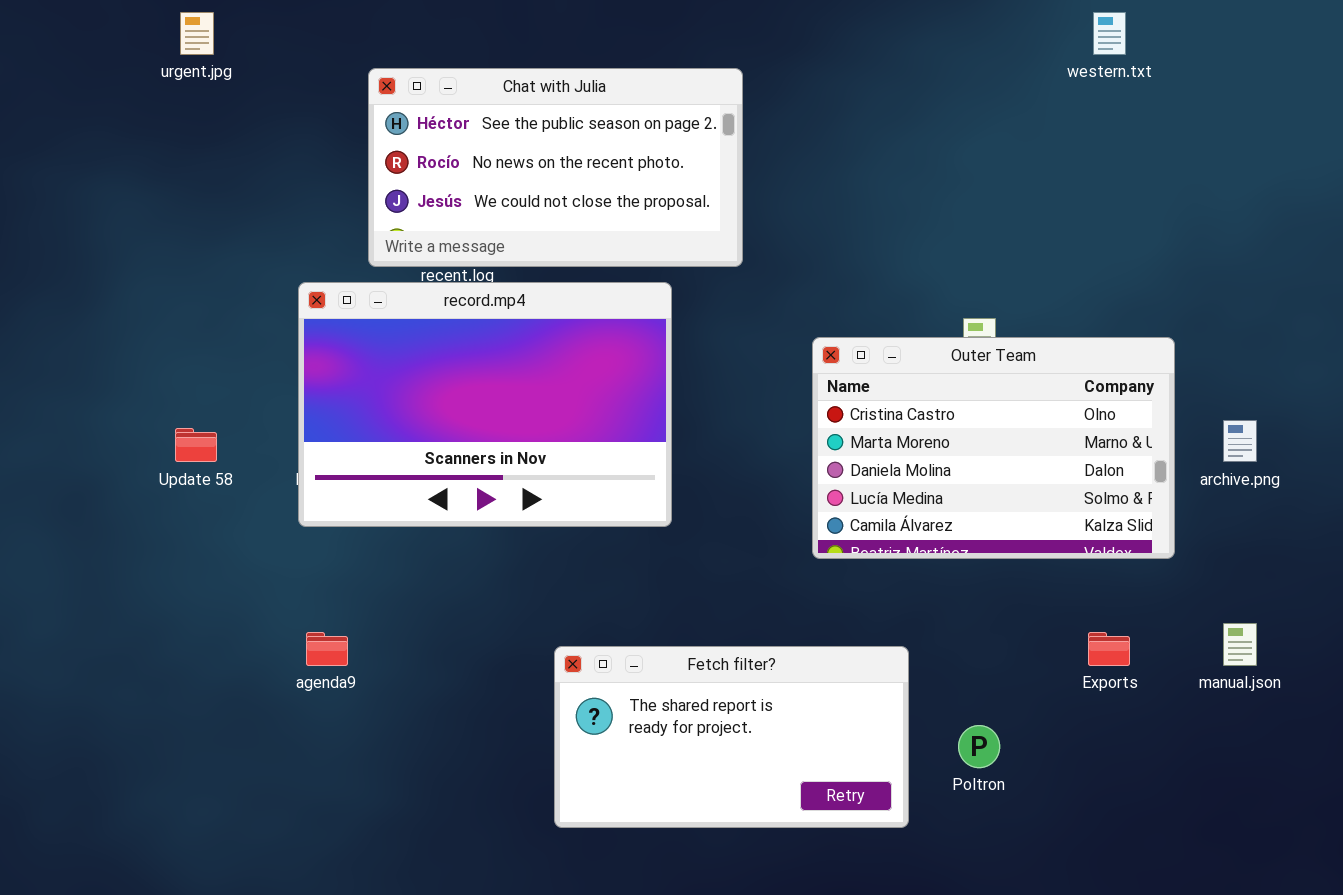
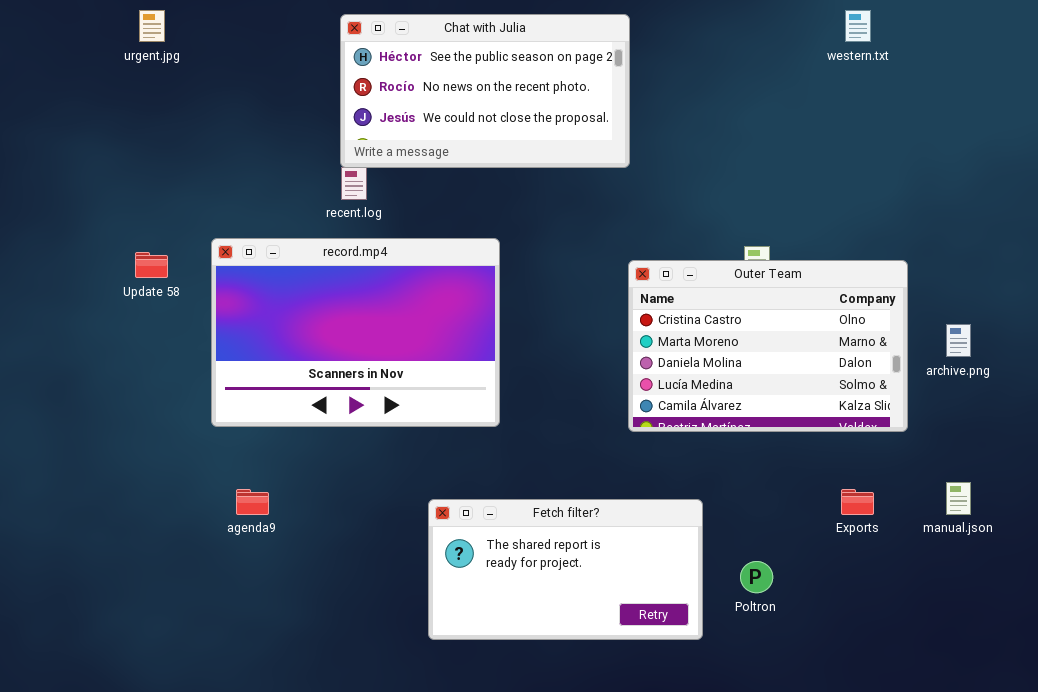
Chat with Julia: [368,68,743,267] -> [340,14,630,168], moved
record.mp4: [298,282,672,527] -> [211,238,500,427], moved
Update 58: [175,428,217,462] -> [135,252,168,278], moved

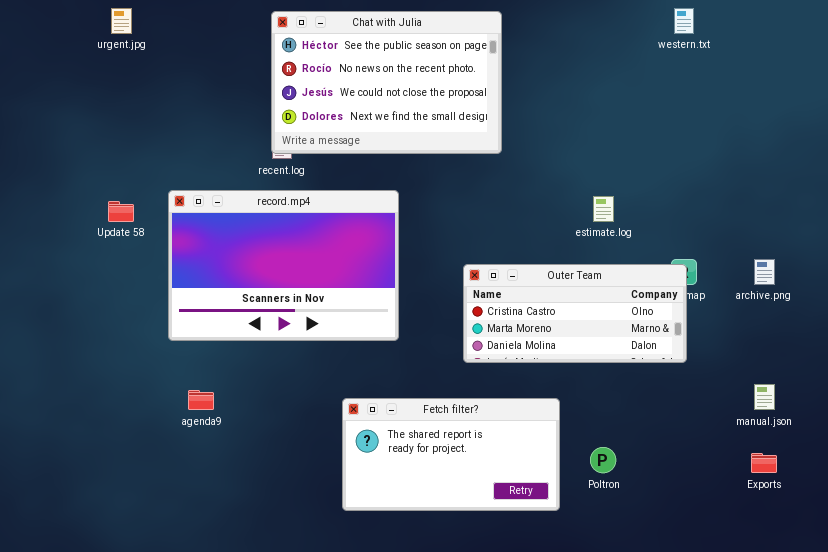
Chat with Julia: [340,14,630,168] -> [271,11,502,154], resized
Outer Team: [628,260,908,432] -> [463,264,687,363], moved, resized
Exports: [841,489,874,515] -> [751,453,777,473], moved

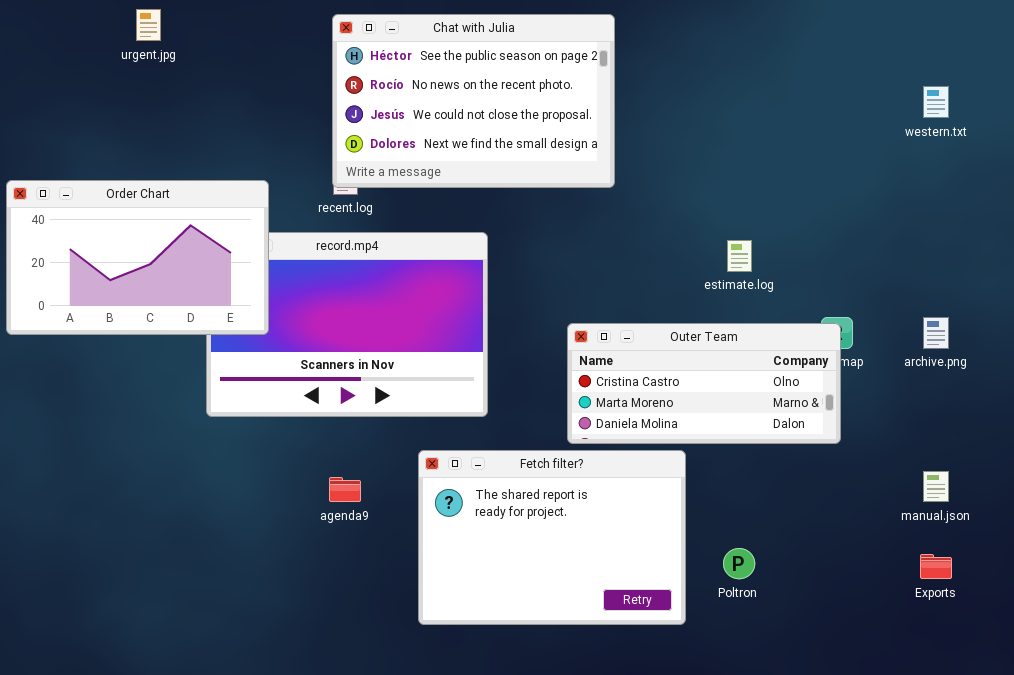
western.txt: [674,8,694,34] -> [923,86,949,118], moved
Order Chart: none -> [6,180,269,335], opened
agenda9: [188,390,214,410] -> [329,477,361,502], moved
Fetch filter?: [342,398,560,511] -> [418,450,686,625], resized

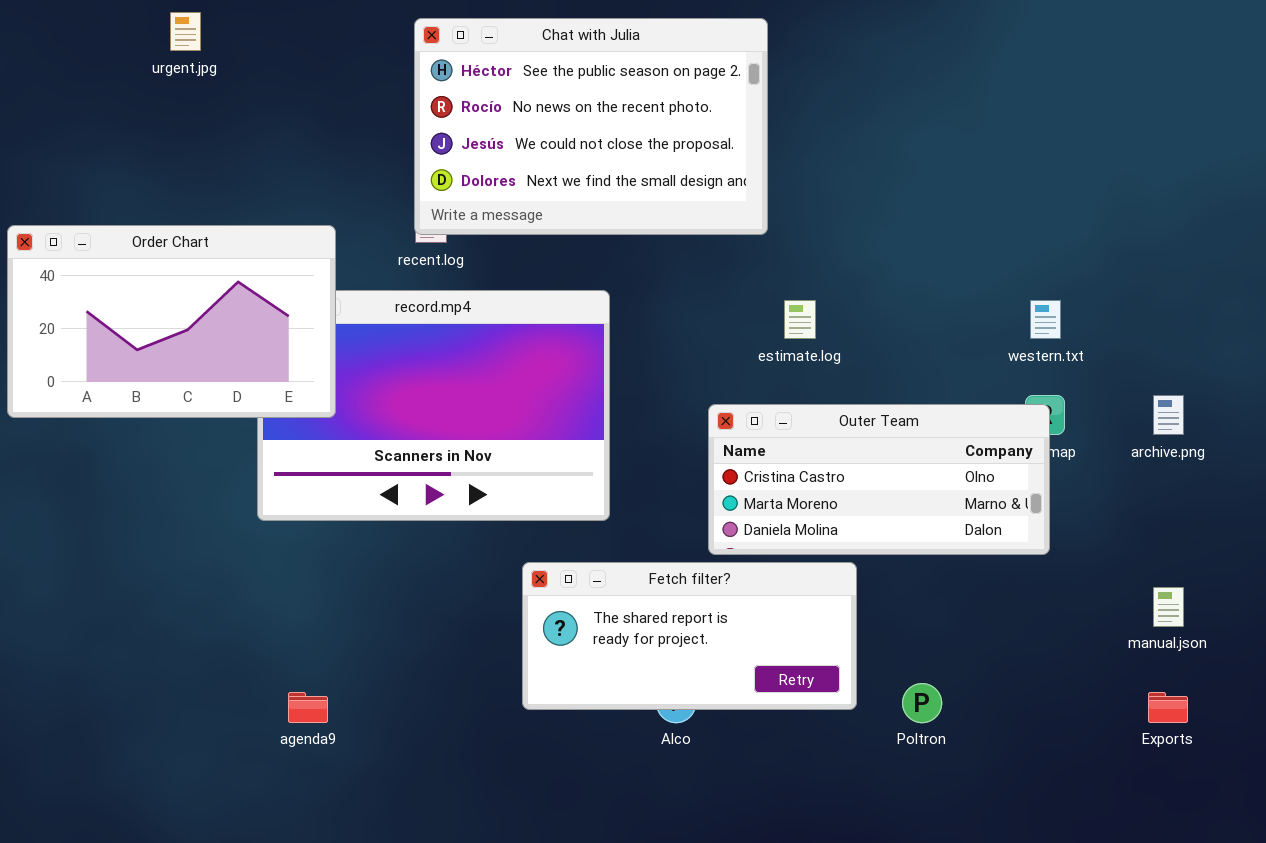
western.txt: [923,86,949,118] -> [1030,300,1061,339], moved
estimate.log: [727,240,752,272] -> [784,300,816,339], moved
Fetch filter?: [418,450,686,625] -> [522,562,857,710], resized
agenda9: [329,477,361,502] -> [288,692,328,723], moved

